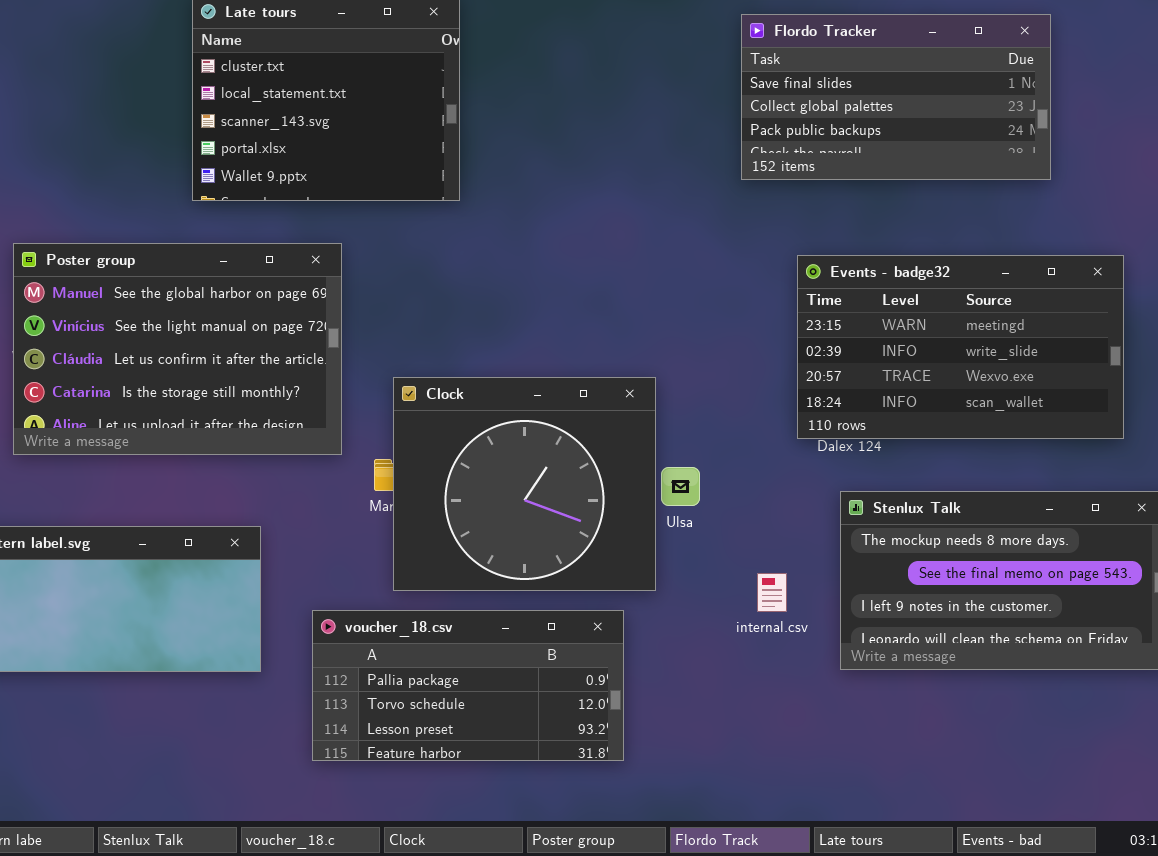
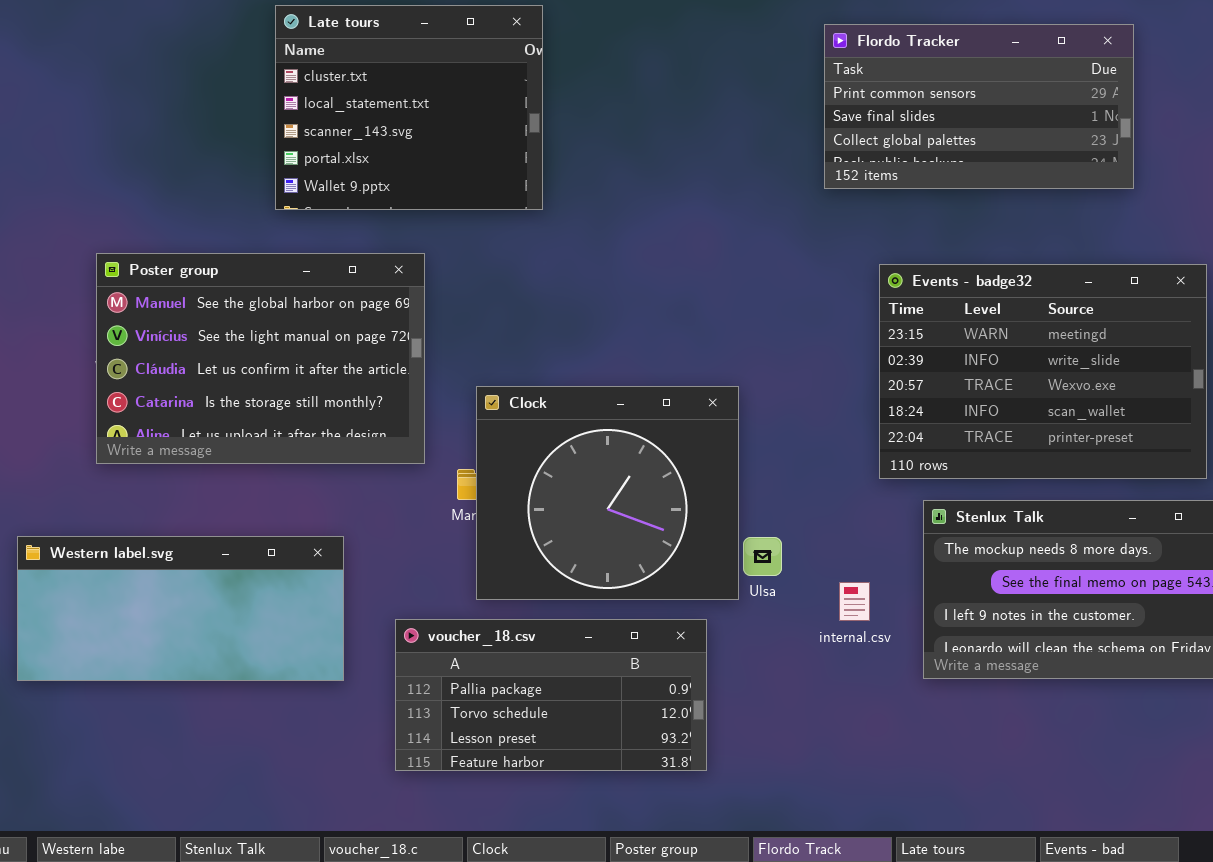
Flordo Tracker: [741,14,1051,180] -> [824,24,1134,189], scrolled up 1 row
Events - badge32: [797,255,1124,439] -> [879,264,1207,479], resized
Ulsa: [661,467,700,506] -> [743,537,782,576], moved

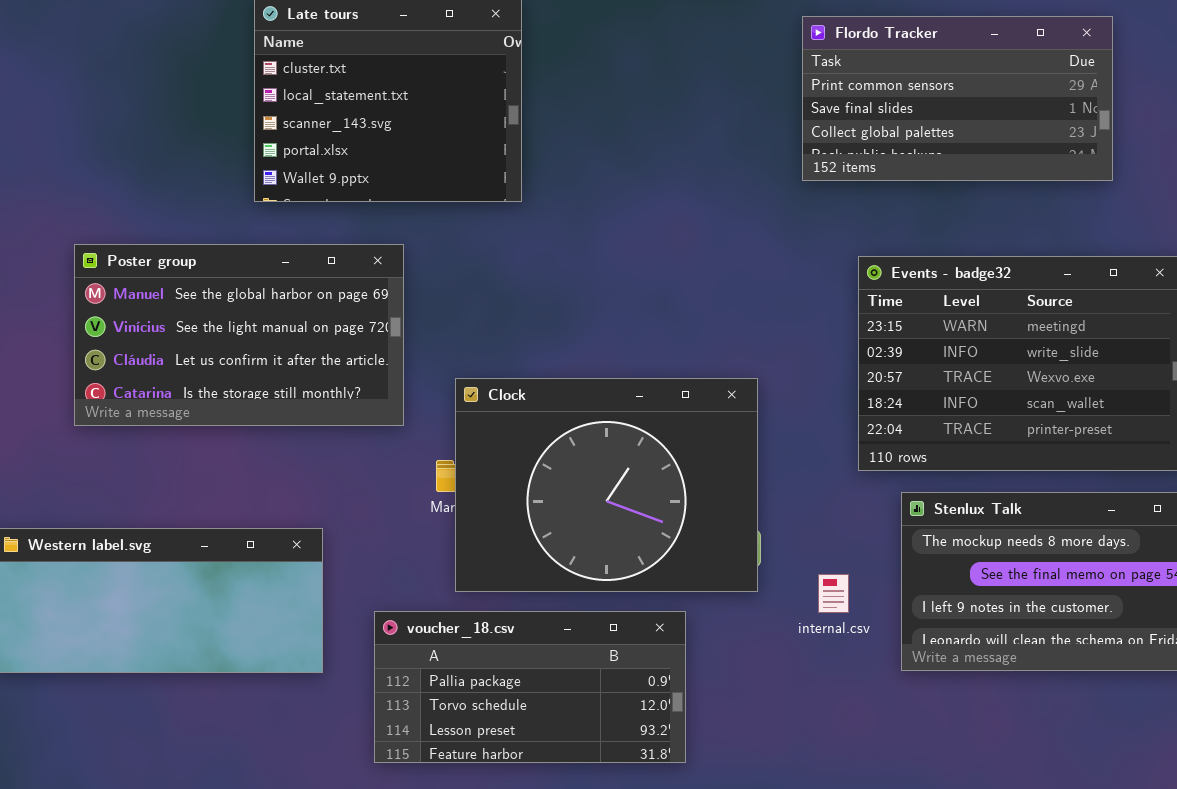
Poster group: [96,253,425,464] -> [74,244,404,426], resized
Clock: [476,386,739,600] -> [455,378,758,592], resized

